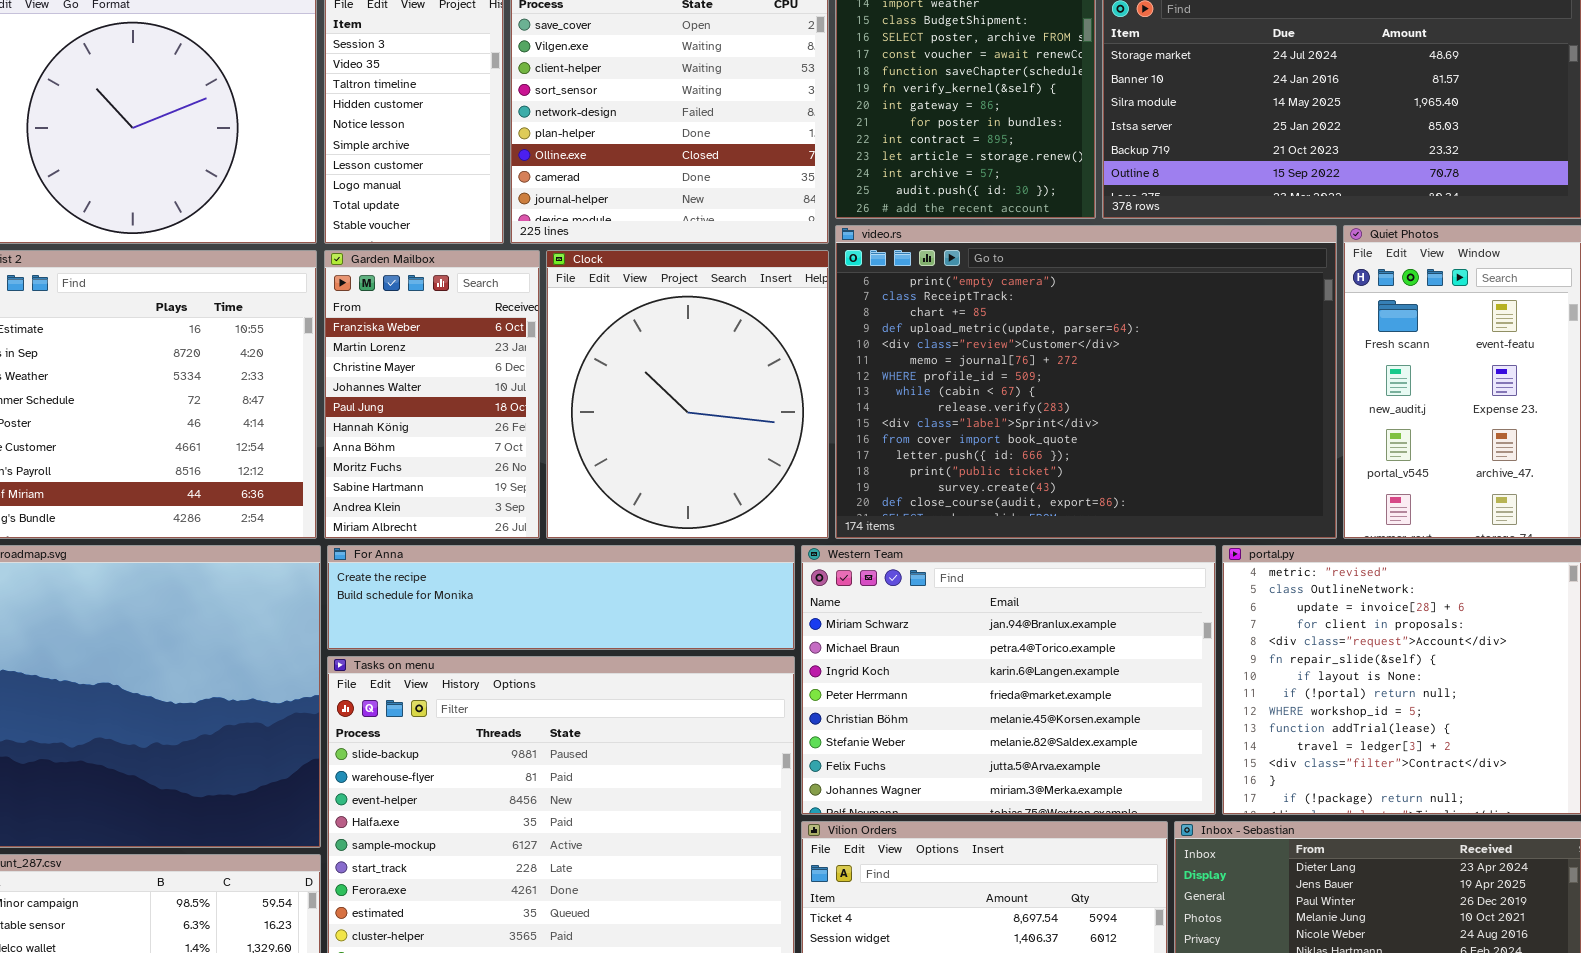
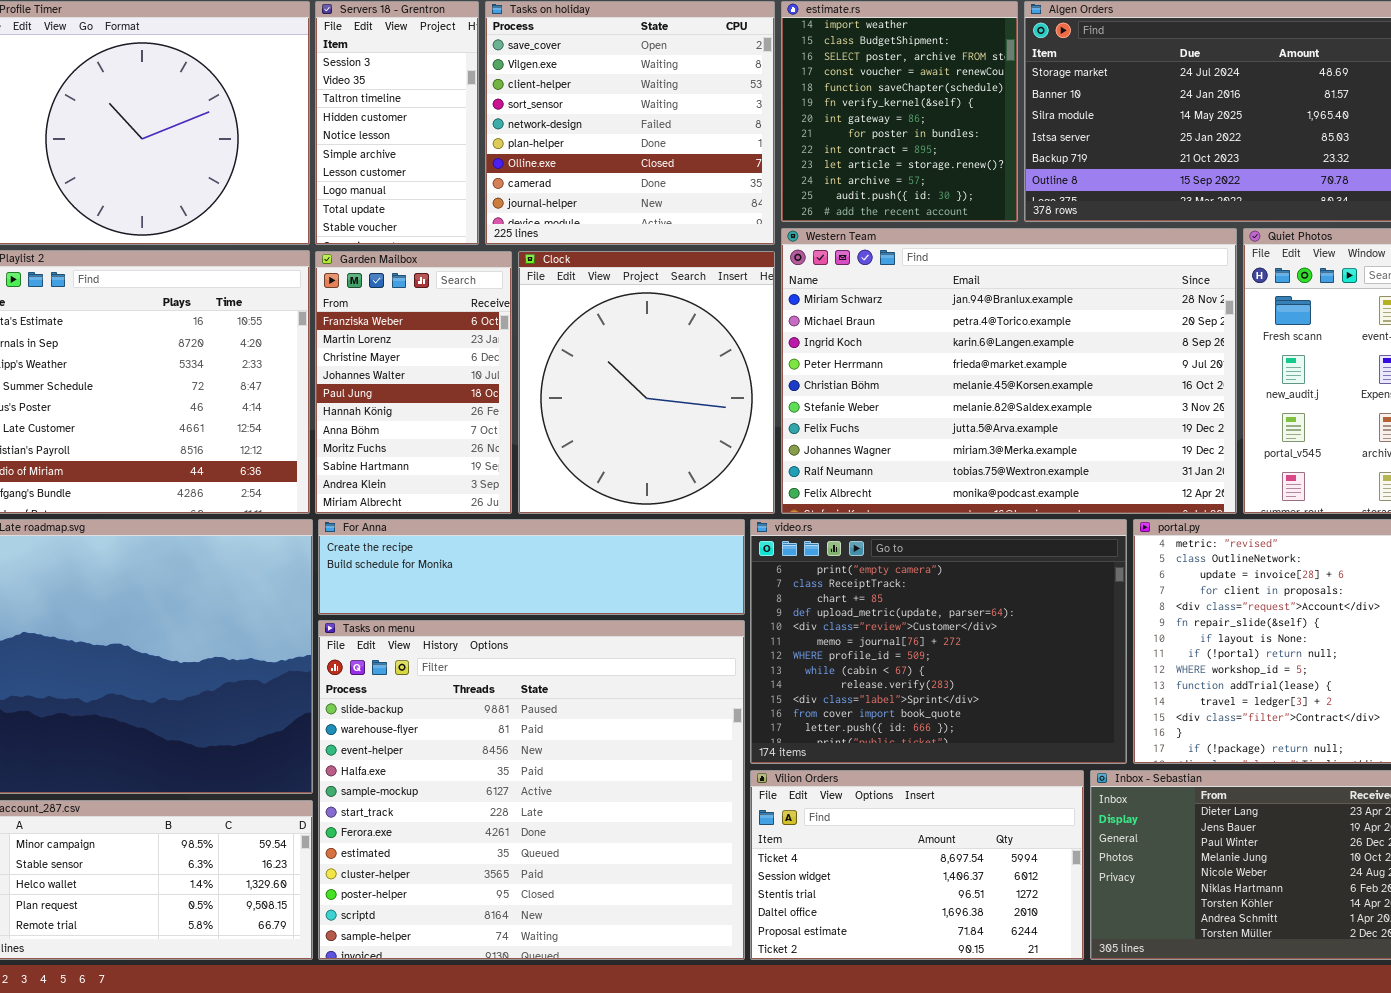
video.rs: [835,225,1337,539] -> [750,519,1127,764], moved, resized
Western Team: [801,545,1216,815] -> [781,228,1237,514], moved, resized

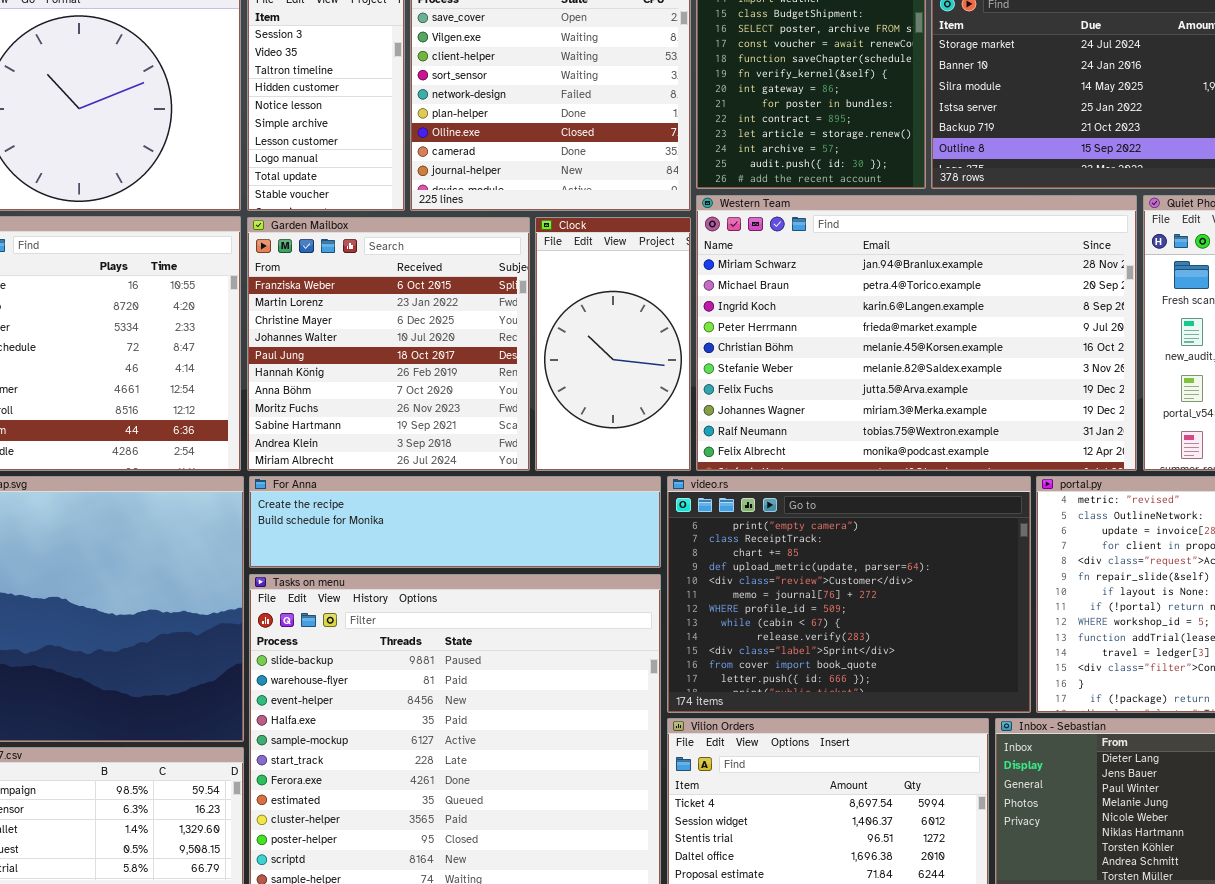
Garden Mailbox: [315,251,512,514] -> [247,217,530,471], resized
Clock: [518,251,775,514] -> [535,217,691,471], resized

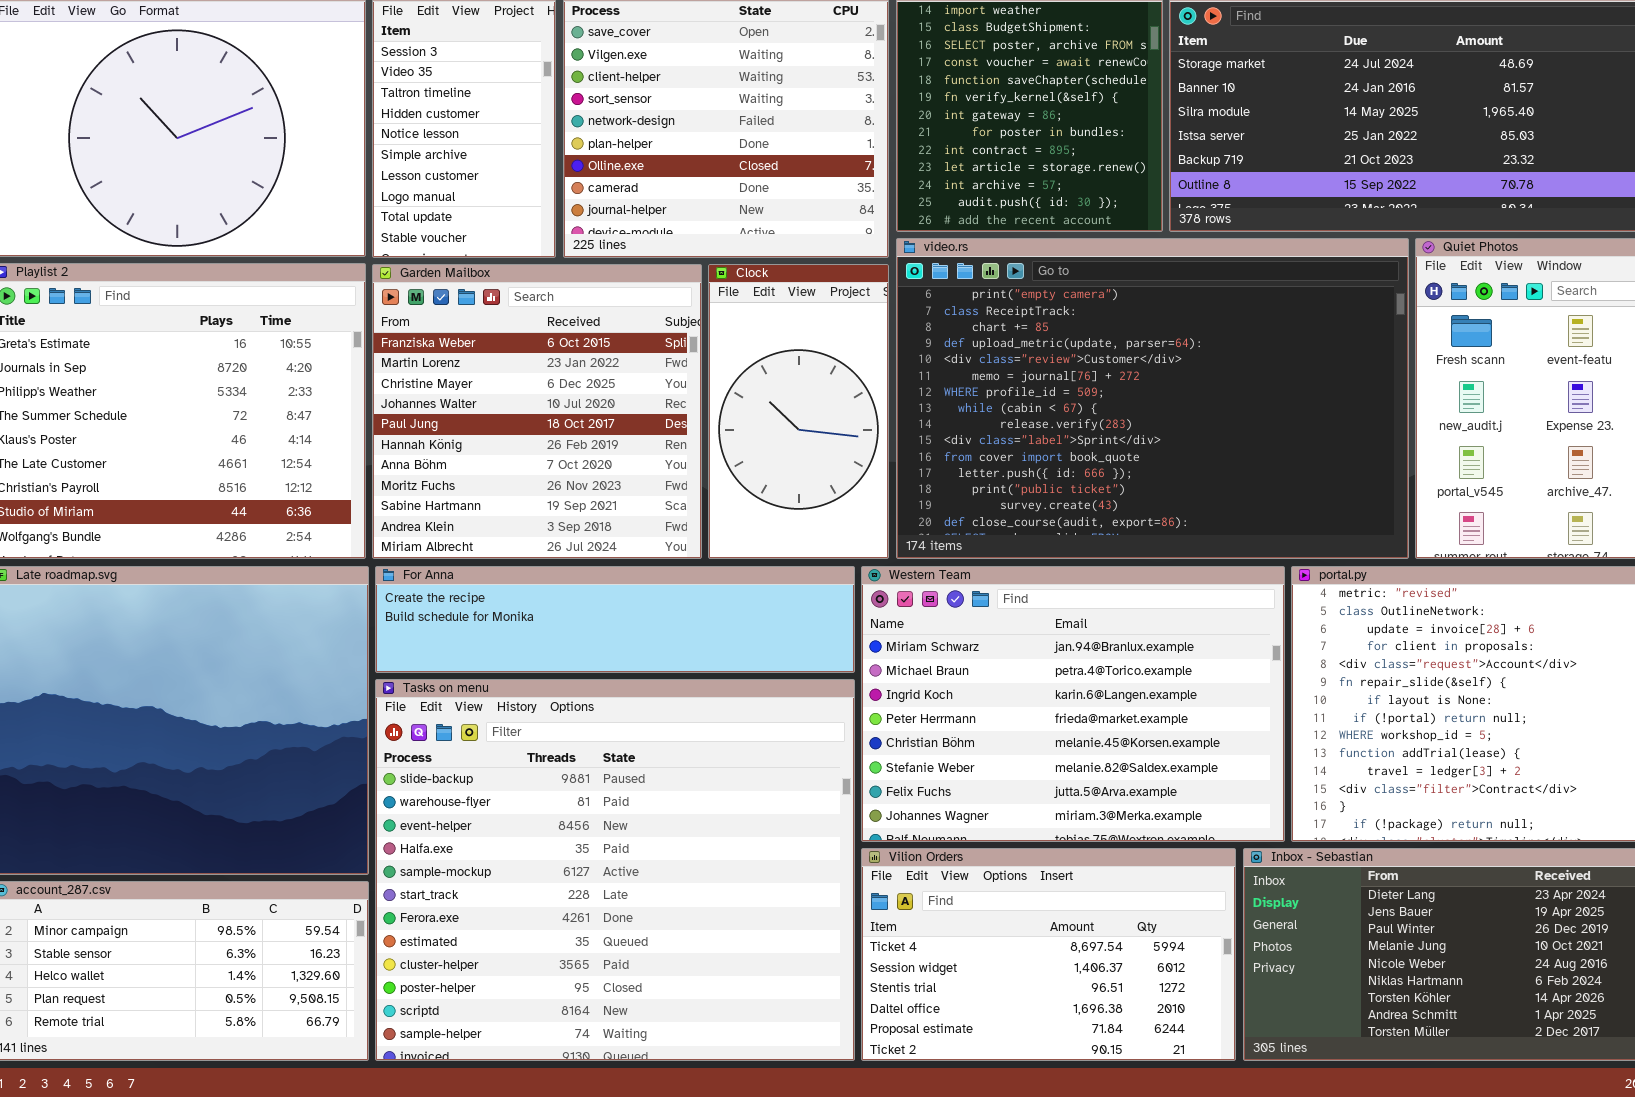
Western Team: [696,195,1137,471] -> [861,566,1285,842], moved, resized
video.rs: [667,476,1031,713] -> [896,238,1409,559], moved, resized

